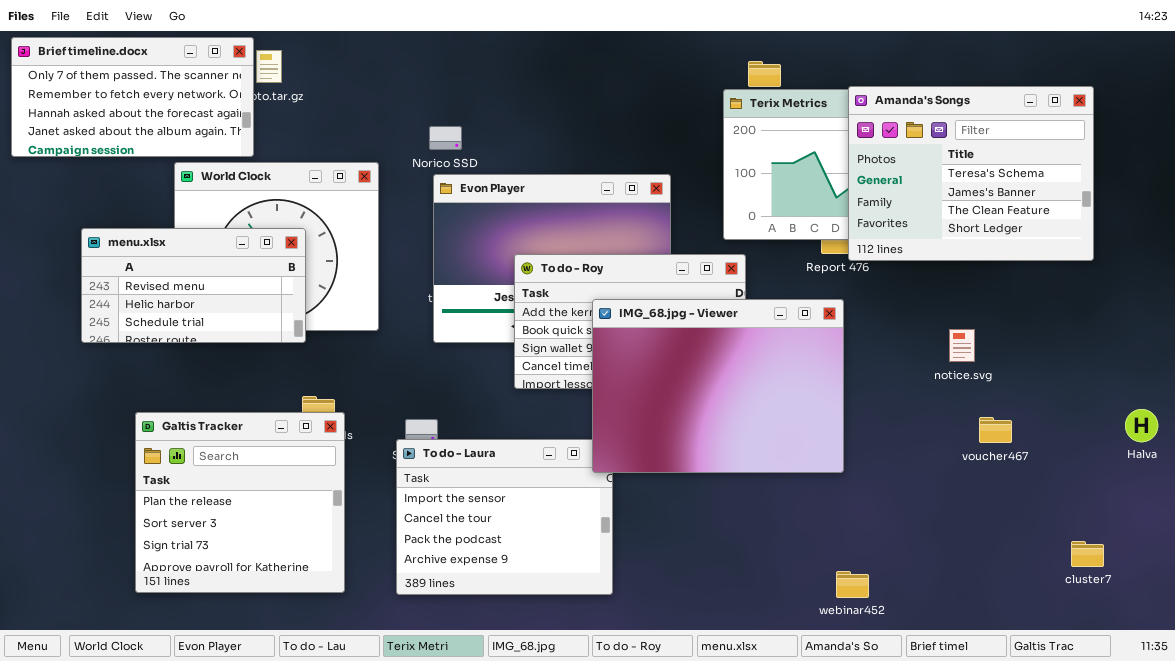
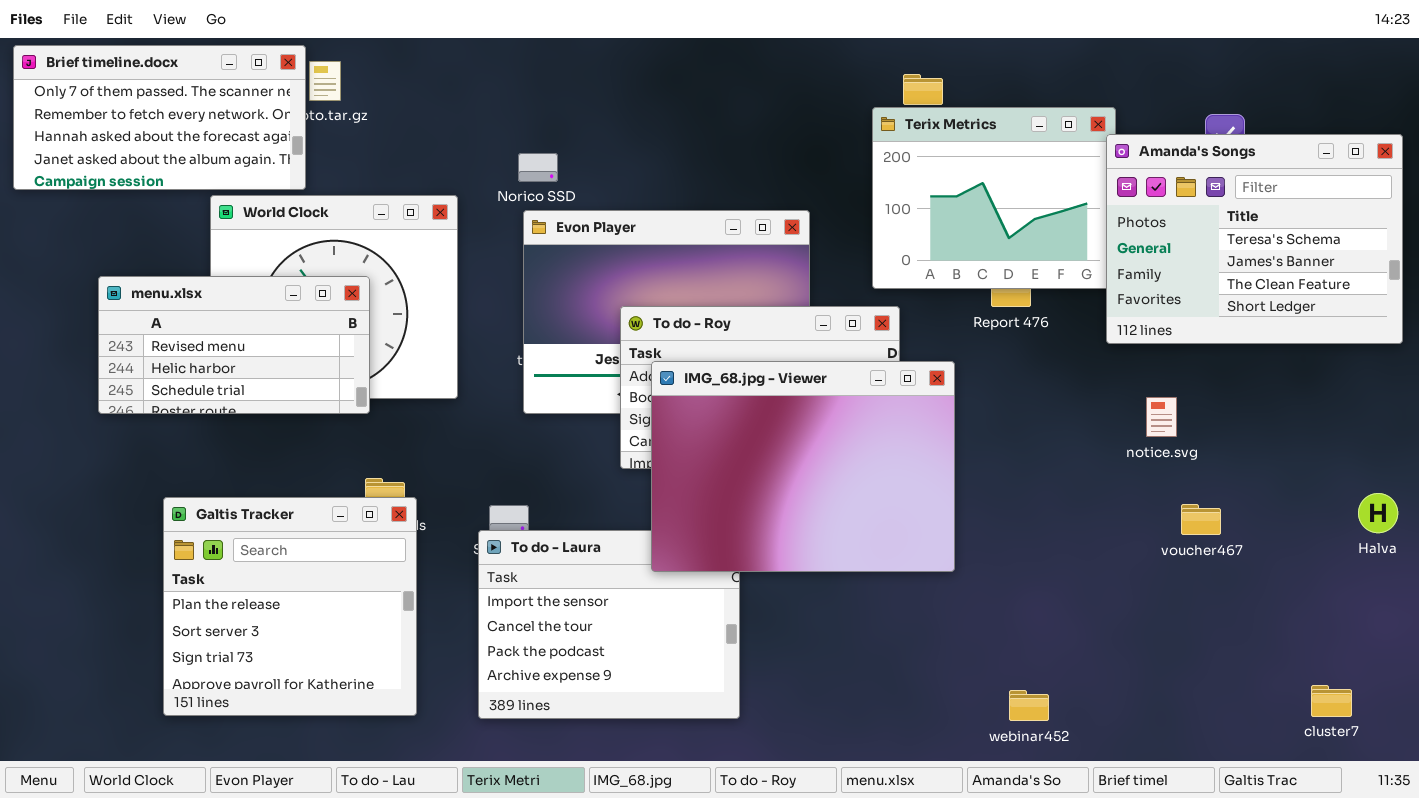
Amanda's Songs: [848,86,1094,261] -> [1106,134,1403,344], moved
IMG_68.jpg - Viewer: [592,299,844,473] -> [651,361,955,572], moved
cluster7: [1071,541,1104,567] -> [1311,685,1352,717], moved

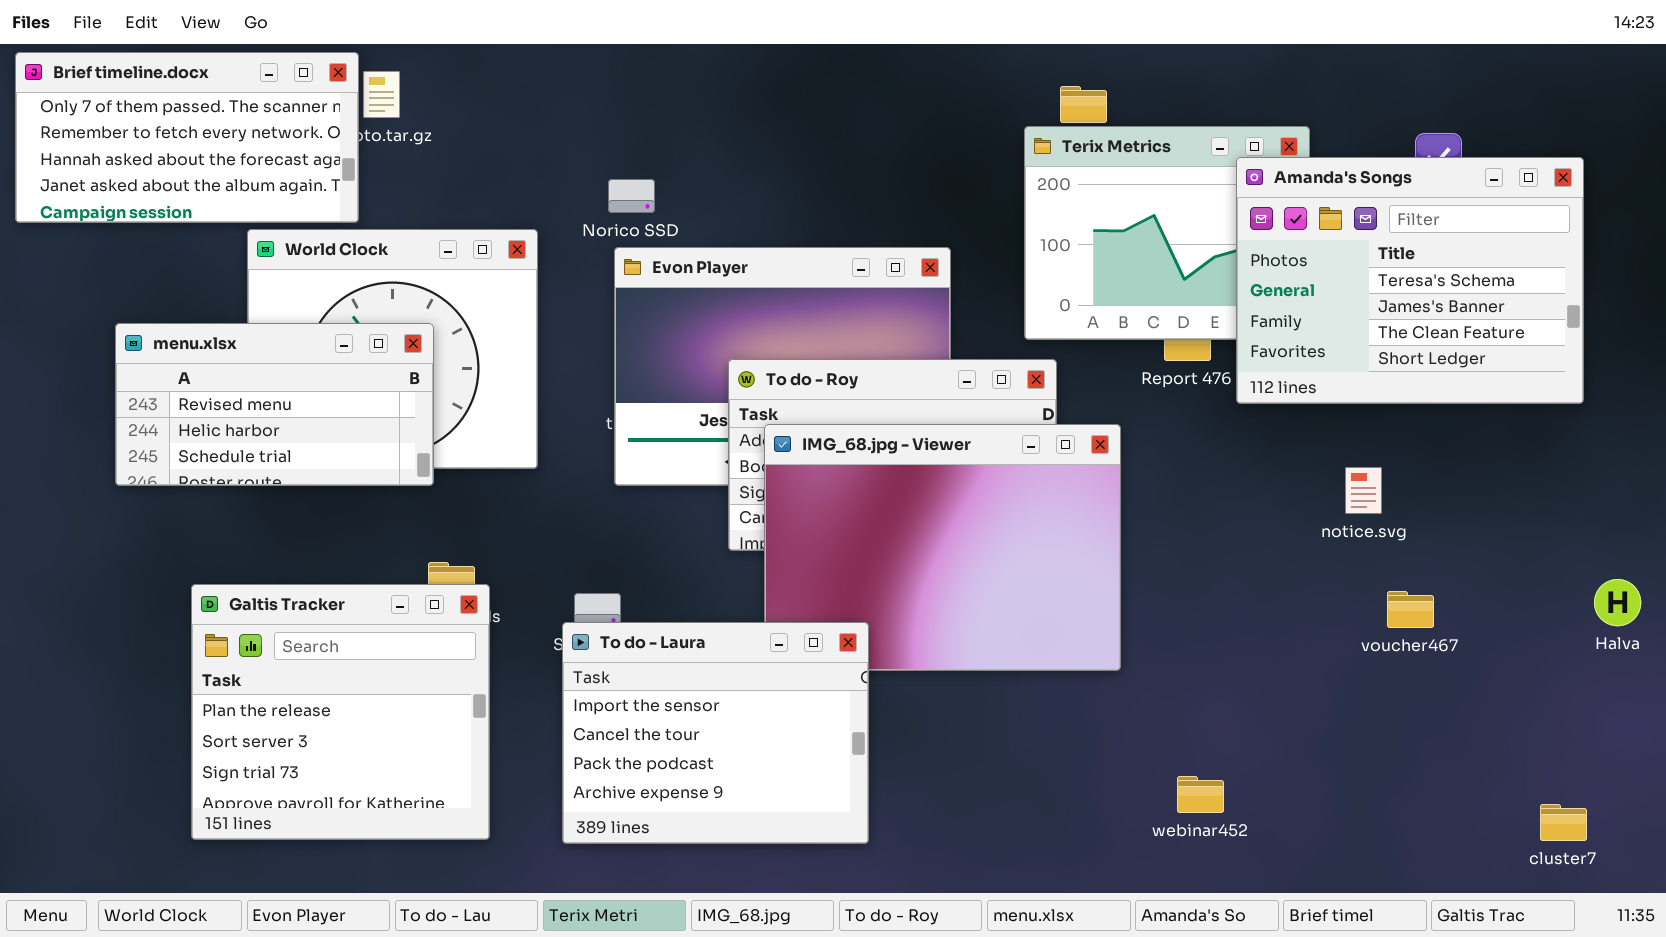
Amanda's Songs: [1106,134,1403,344] -> [1236,157,1584,404], moved
To do - Laura: [478,530,740,719] -> [562,622,869,844], raised
webinar452: [1009,690,1049,721] -> [1177,776,1224,813], moved

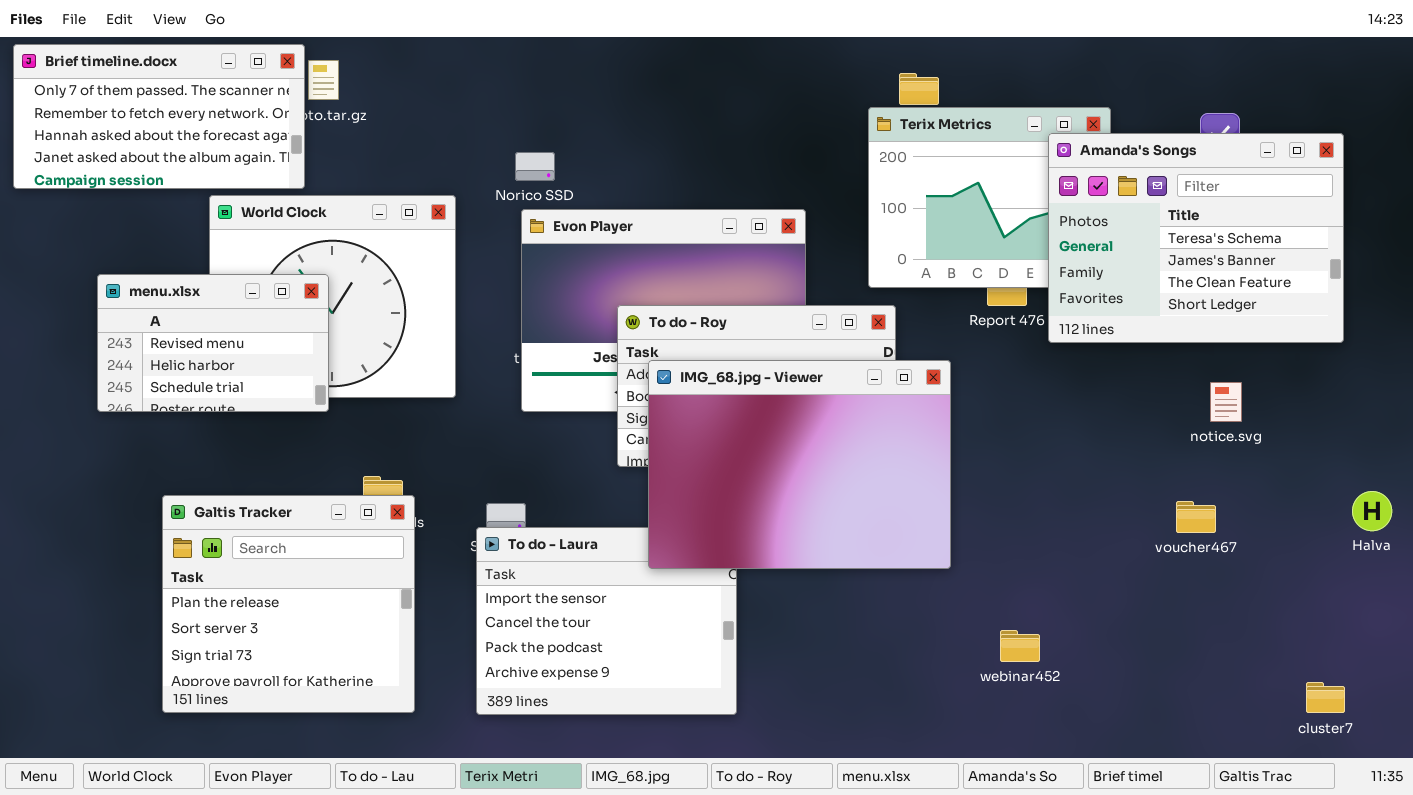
menu.xlsx: [115,323,434,486] -> [97,274,329,412], resized
IMG_68.jpg - Viewer: [764,424,1121,671] -> [648,360,951,569], raised
notice.svg: [1345,467,1382,514] -> [1210,382,1242,422], moved
webinar452: [1177,776,1224,813] -> [1000,630,1040,662], moved

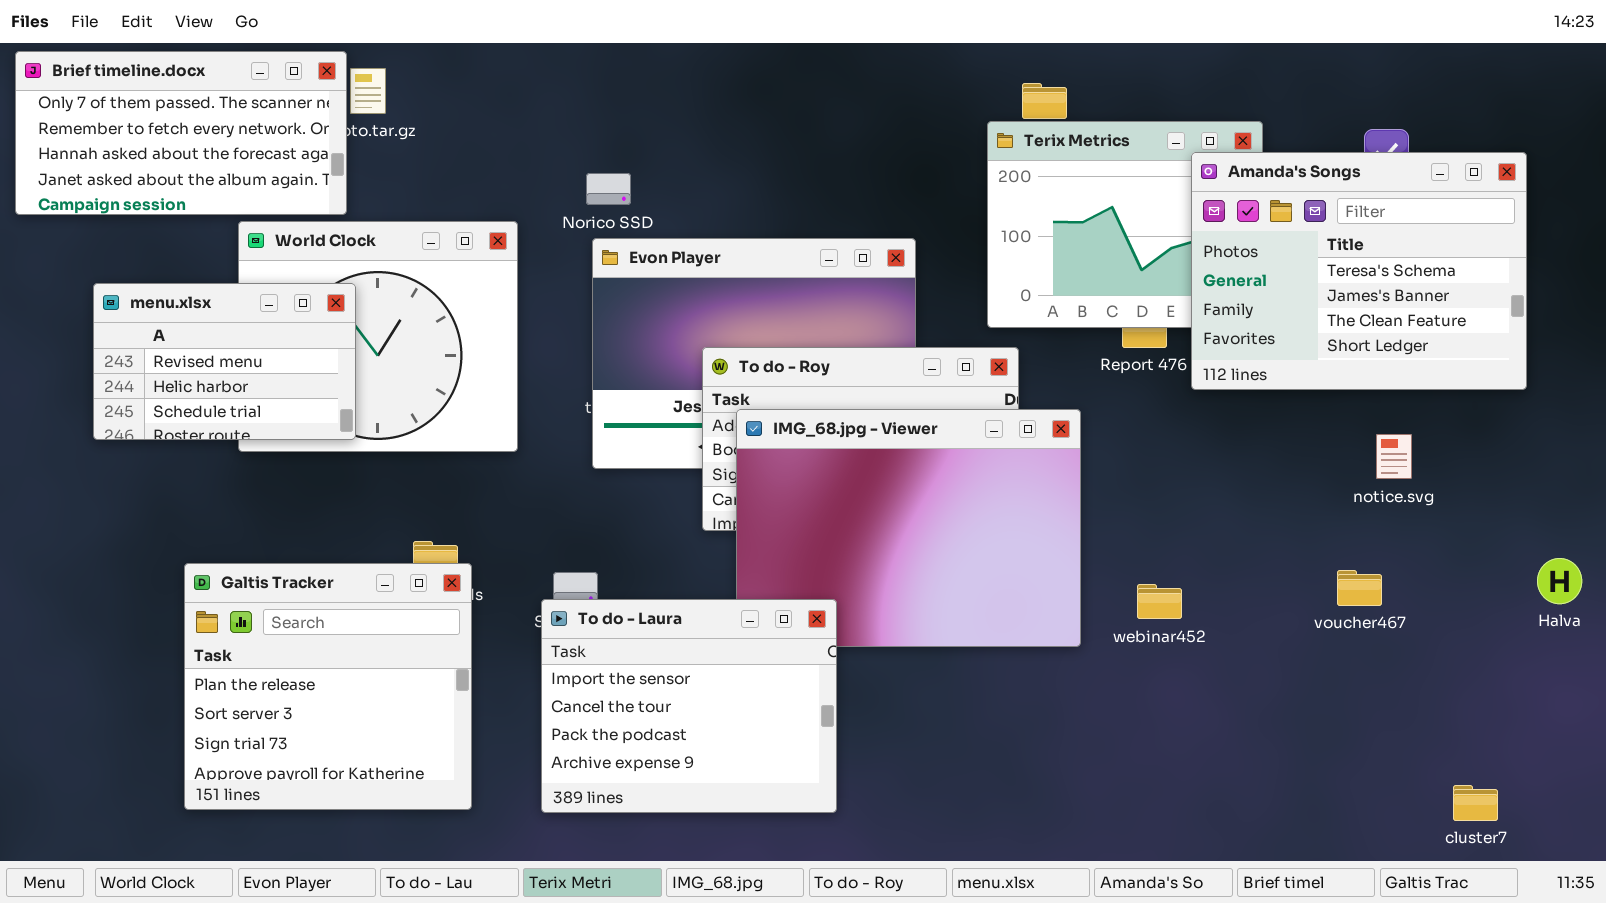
menu.xlsx: [97,274,329,412] -> [93,283,356,440], moved
To do - Laura: [476,527,737,715] -> [541,599,837,813], raised
webinar452: [1000,630,1040,662] -> [1137,584,1182,619], moved
cluster7: [1306,682,1345,713] -> [1453,785,1498,821], moved

